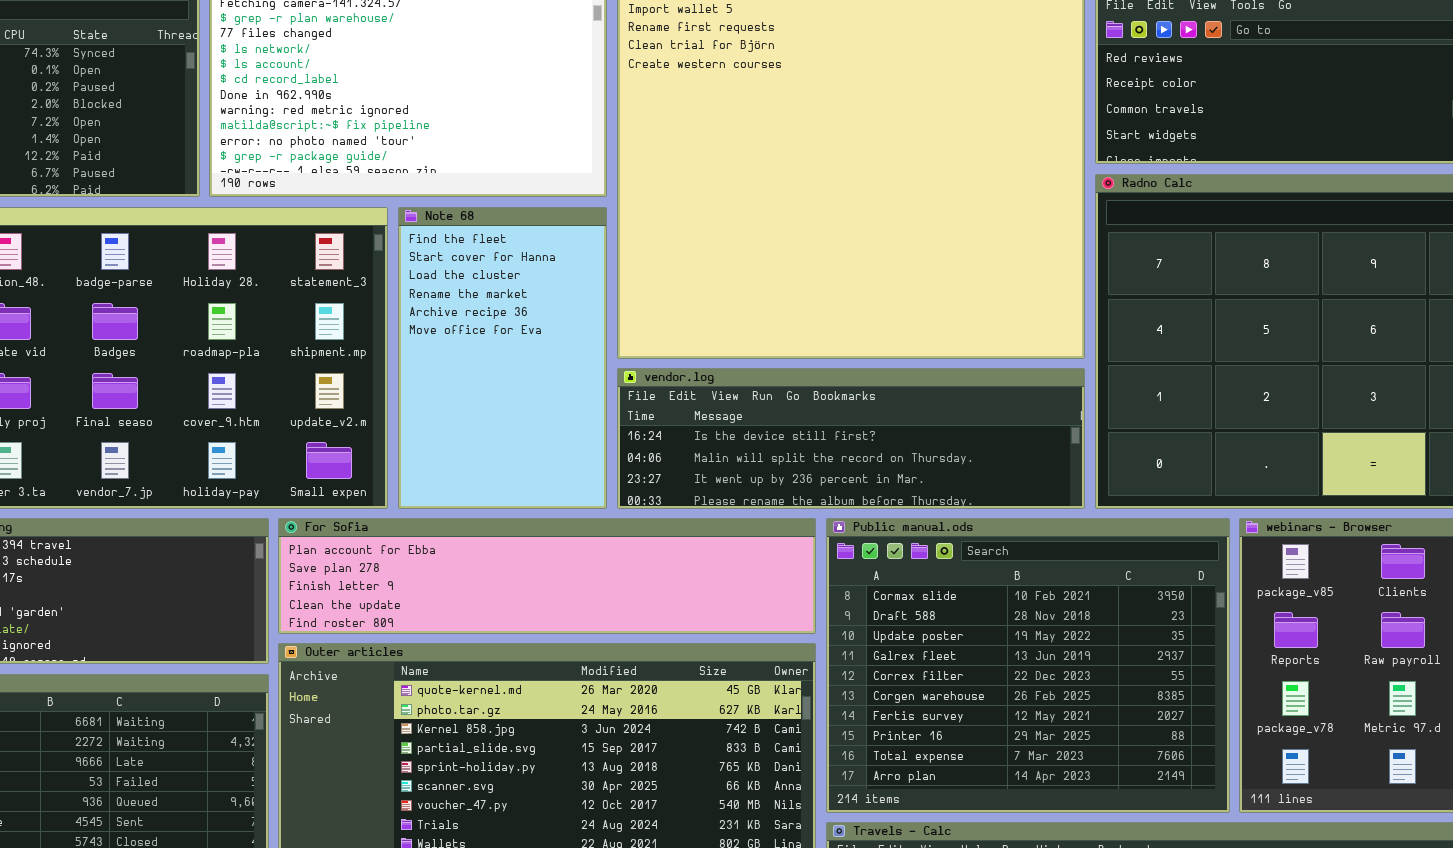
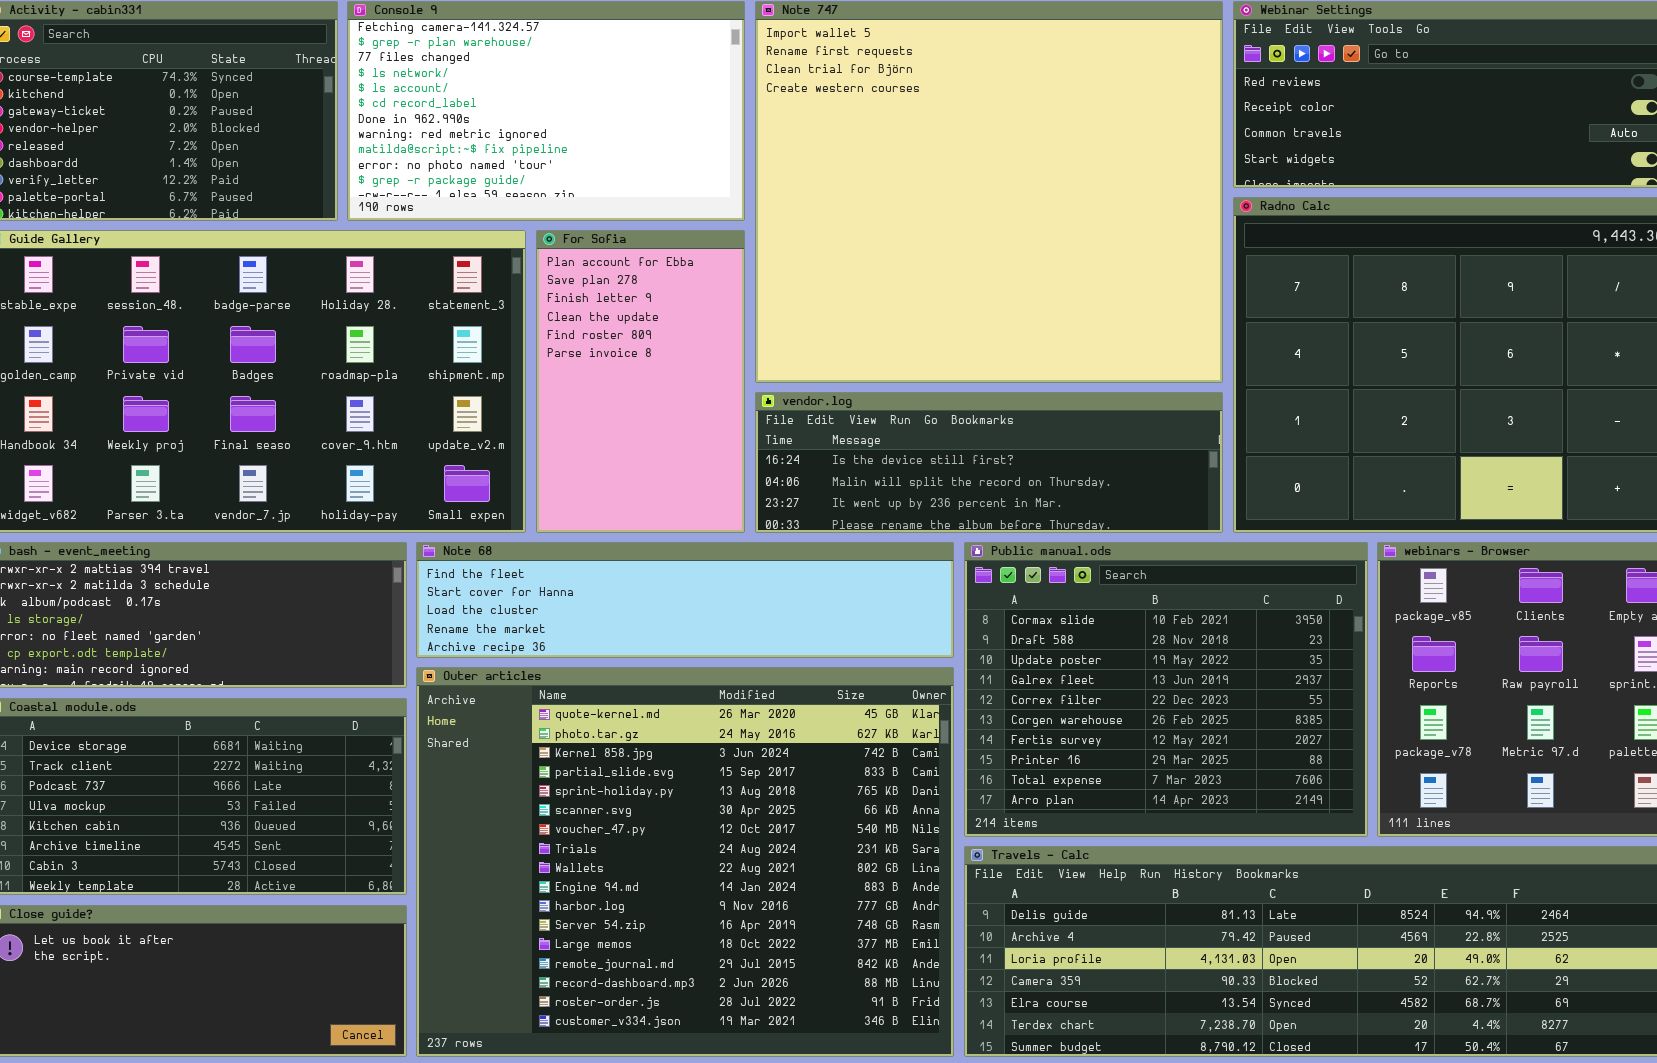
Note 68: [398,207,607,509] -> [416,542,954,658], moved, resized
For Sofia: [278,518,816,634] -> [536,230,745,533], moved, resized

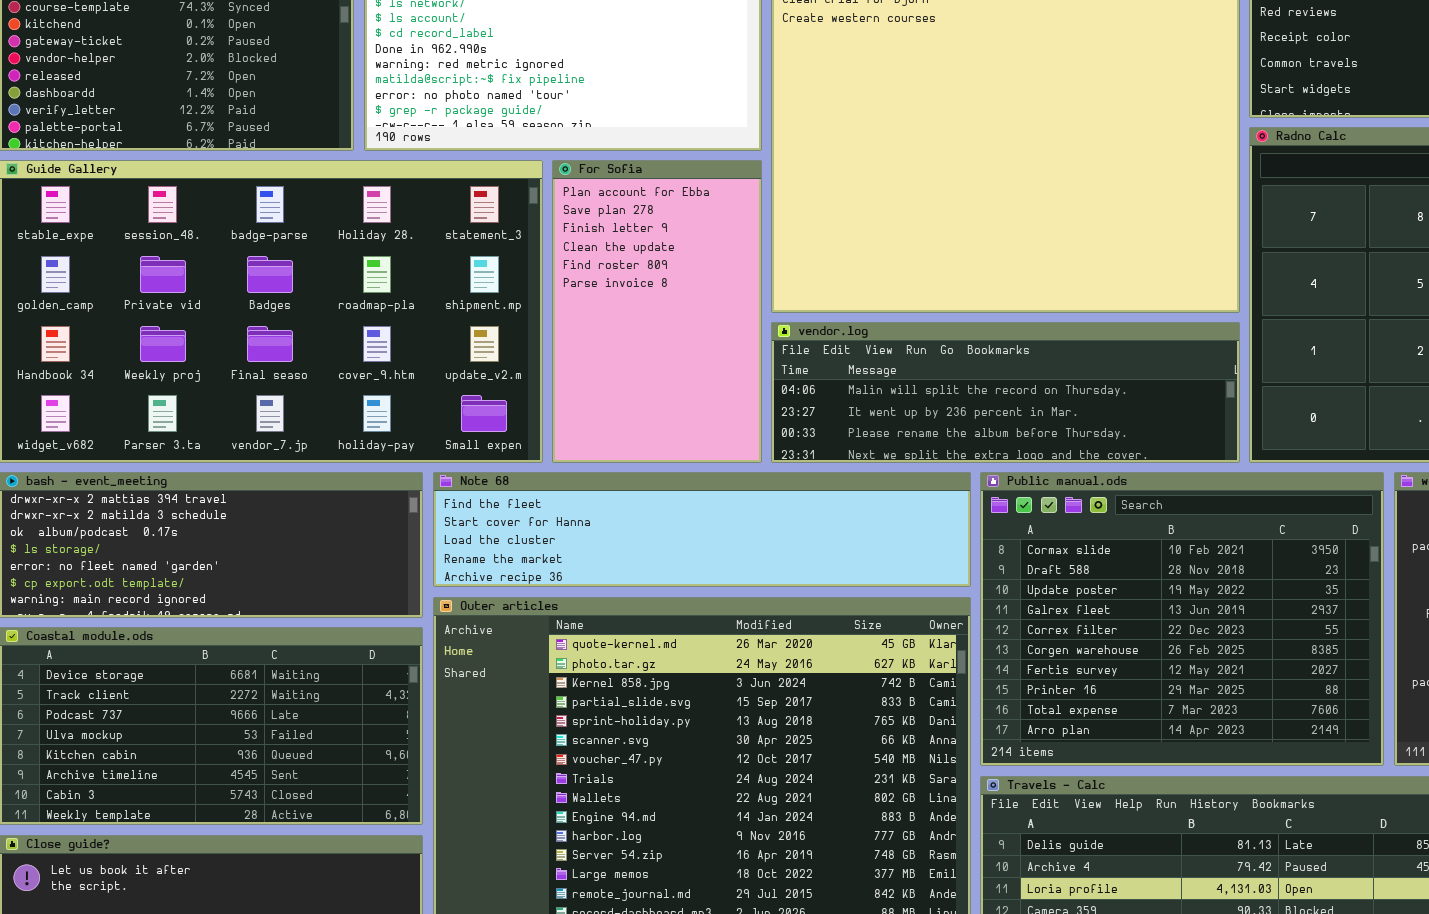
vendor.log: [755,392,1223,533] -> [771,322,1240,463], scrolled down 1 row

